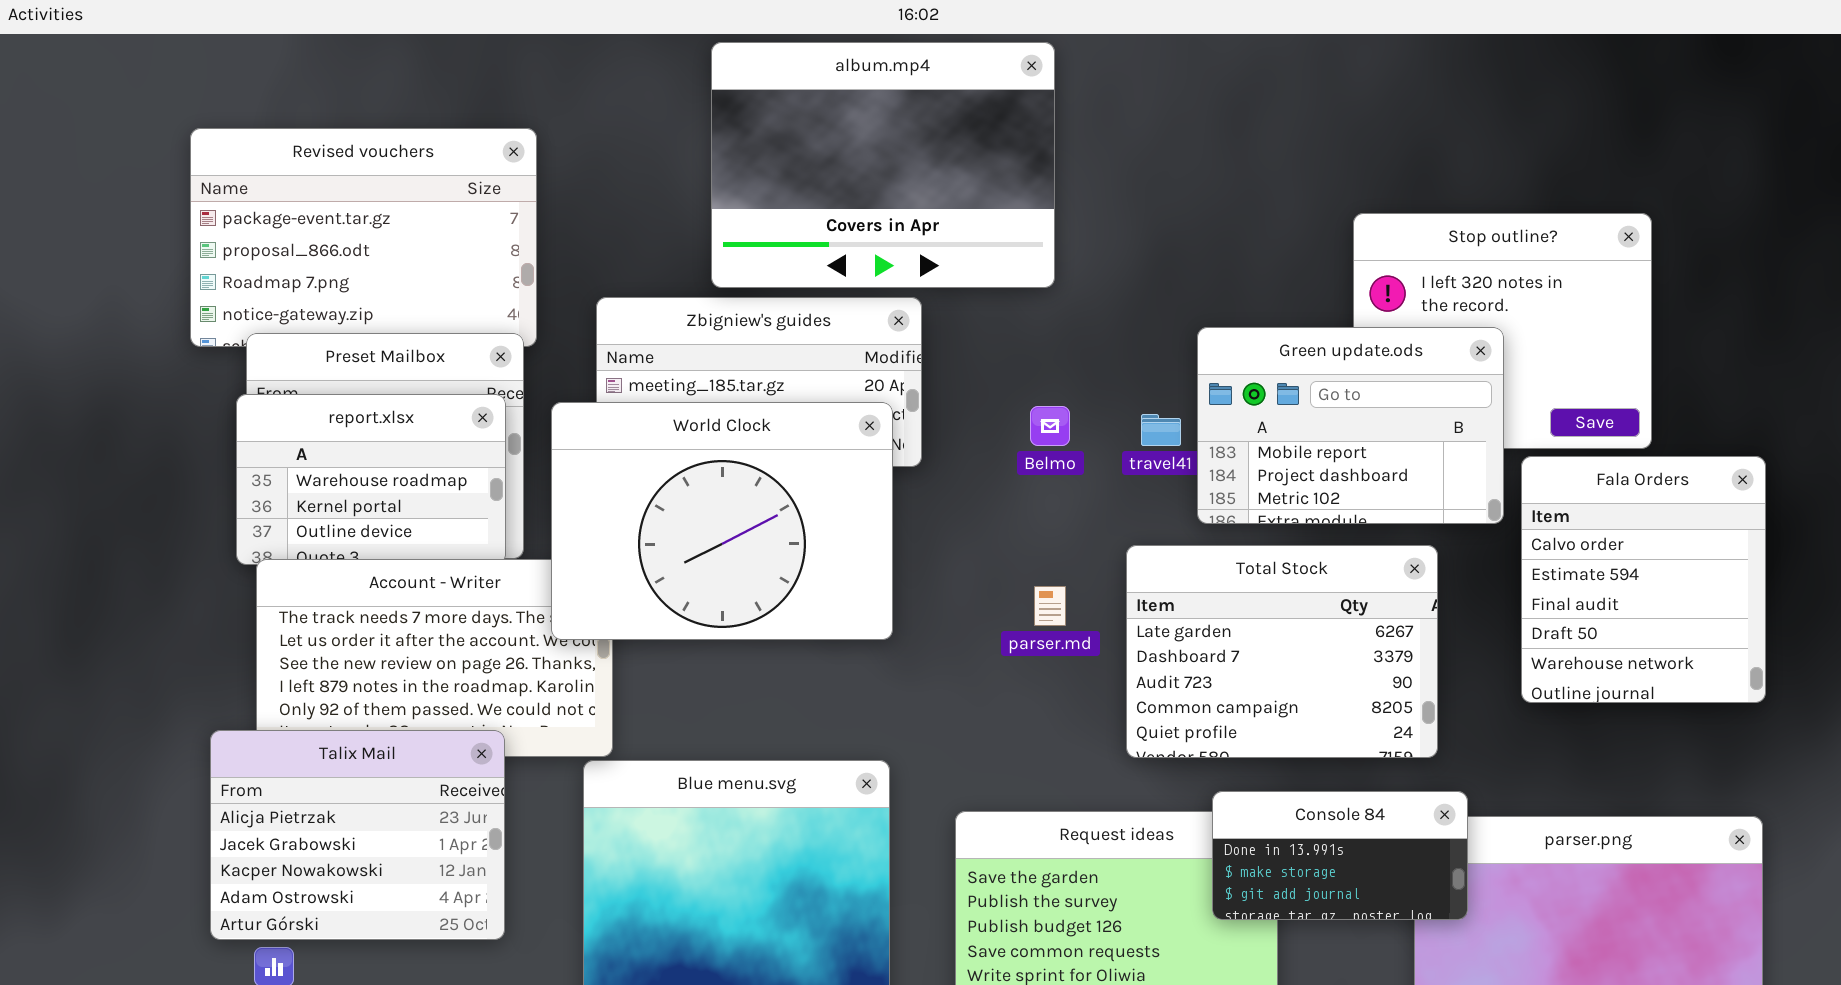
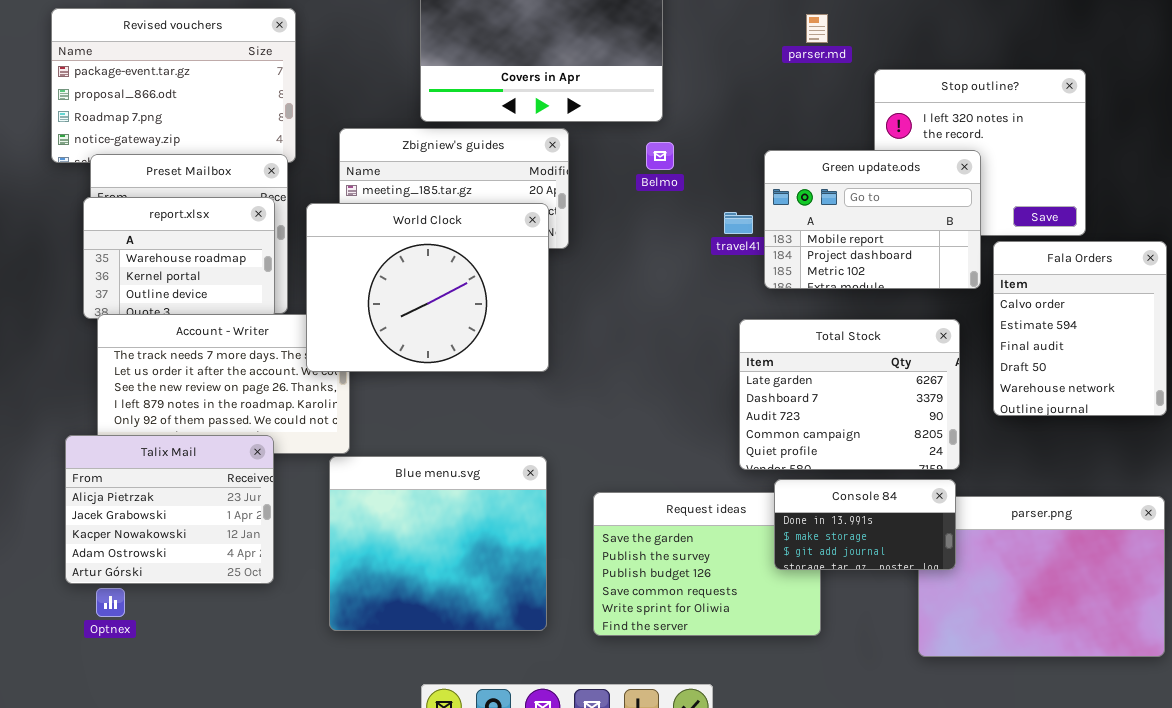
Belmo: [1030,406,1070,446] -> [646,142,674,170], moved
Total Stock: [1126,545,1438,758] -> [739,319,960,470], moved
parser.md: [1034,586,1066,626] -> [806,14,828,43], moved

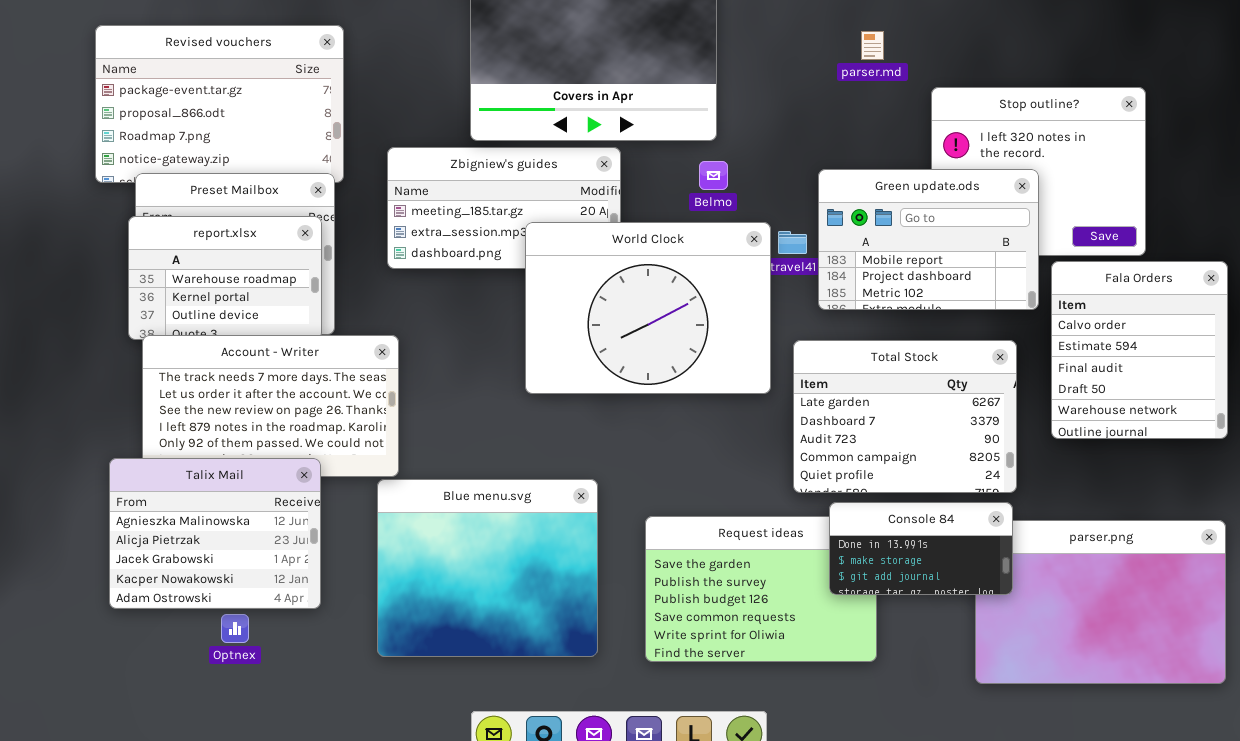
World Clock: [306,203,549,372] -> [525,222,771,394], moved
Talix Mail: [65,435,274,584] -> [109,458,321,609], scrolled up 1 row
Optnex: [96,588,125,617] -> [221,614,249,643], moved

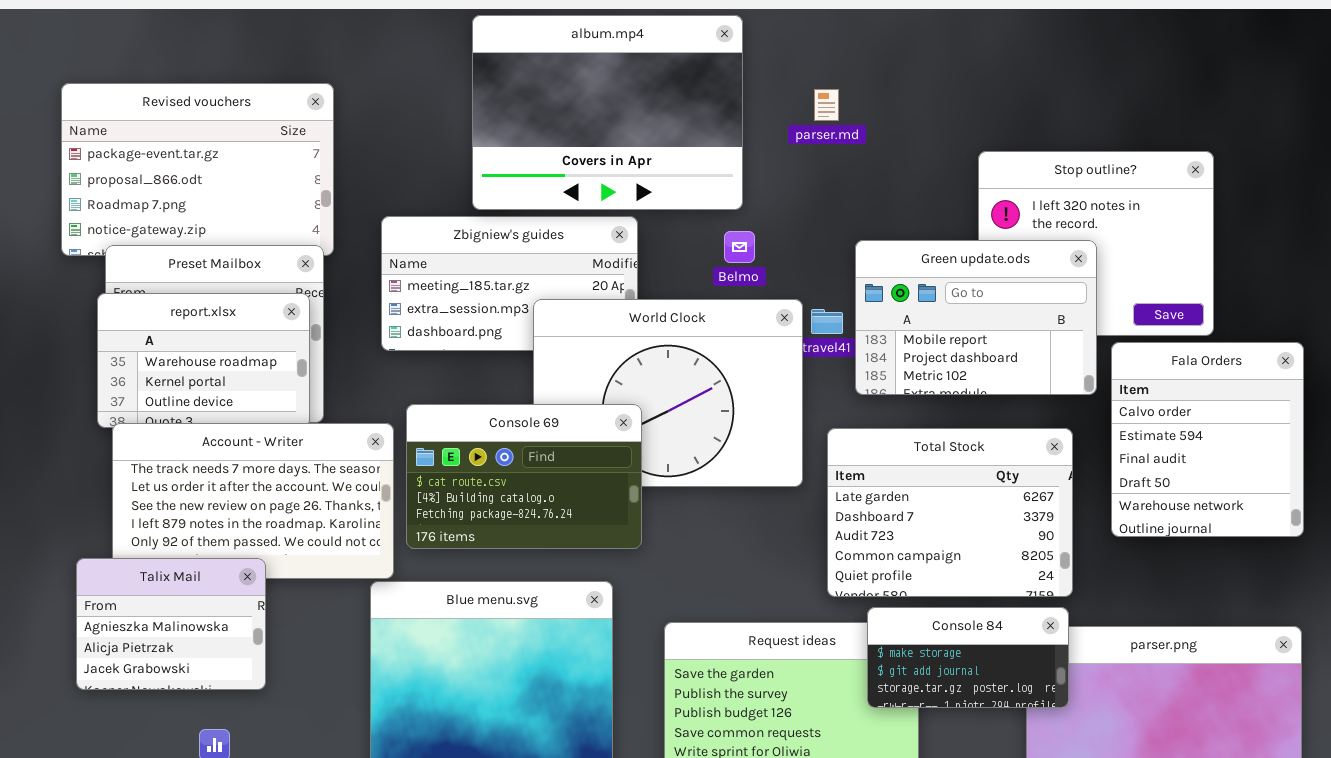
parser.md: [861,31,884,60] -> [814,89,839,121], moved
Console 69: none -> [406,404,642,549], opened
Talix Mail: [109,458,321,609] -> [76,558,266,690], resized
Console 84: [829,502,1013,595] -> [867,607,1069,708], scrolled down 1 row

